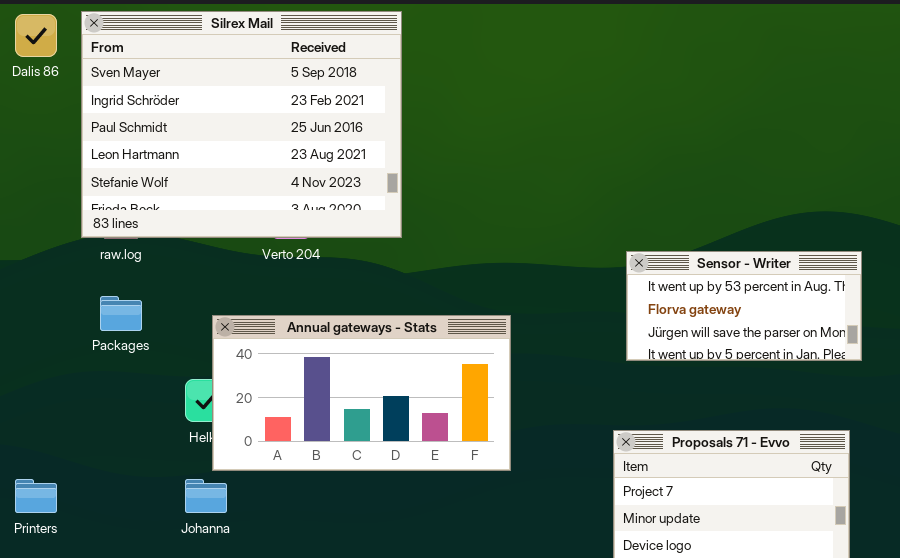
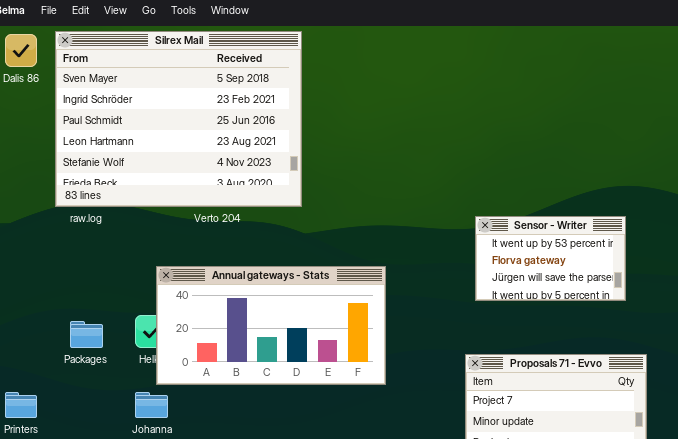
Sensor - Writer: [626,251,862,361] -> [475,216,626,301], resized
Packages: [100,296,142,331] -> [70,321,103,348], moved

